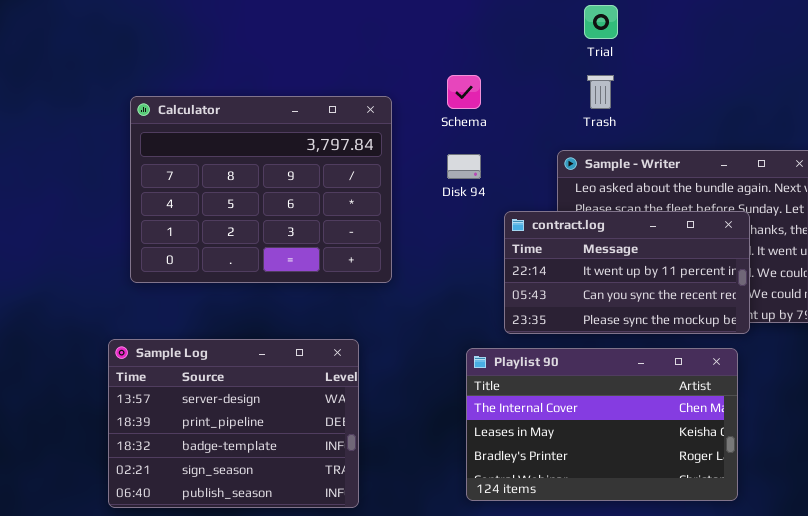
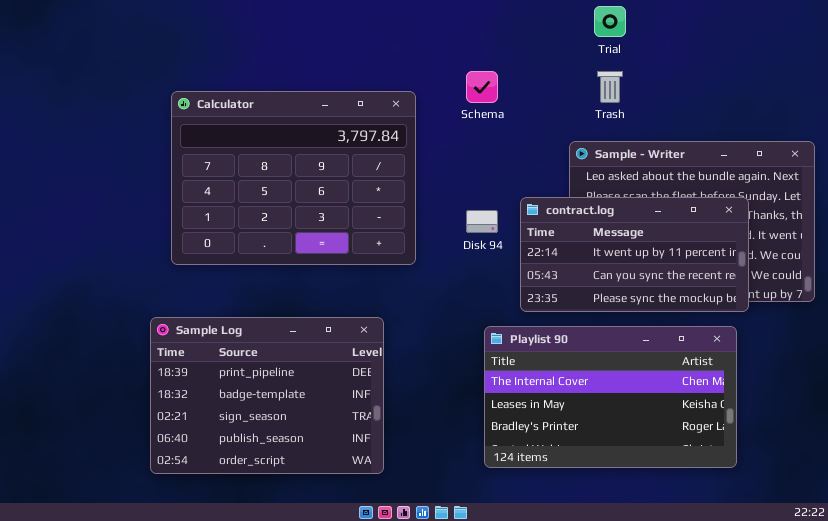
Disk 94: [447,154,481,179] -> [466,210,498,233], moved
Sample Log: [108,339,359,508] -> [150,317,384,474], scrolled down 1 row

